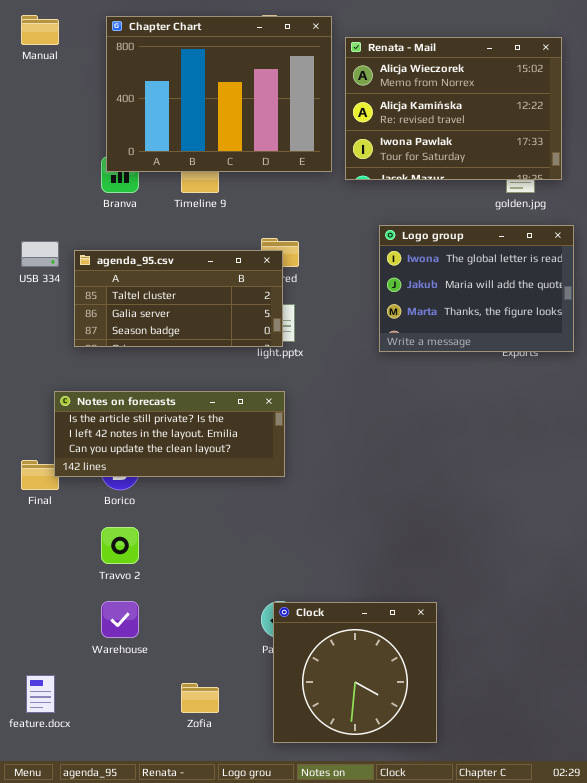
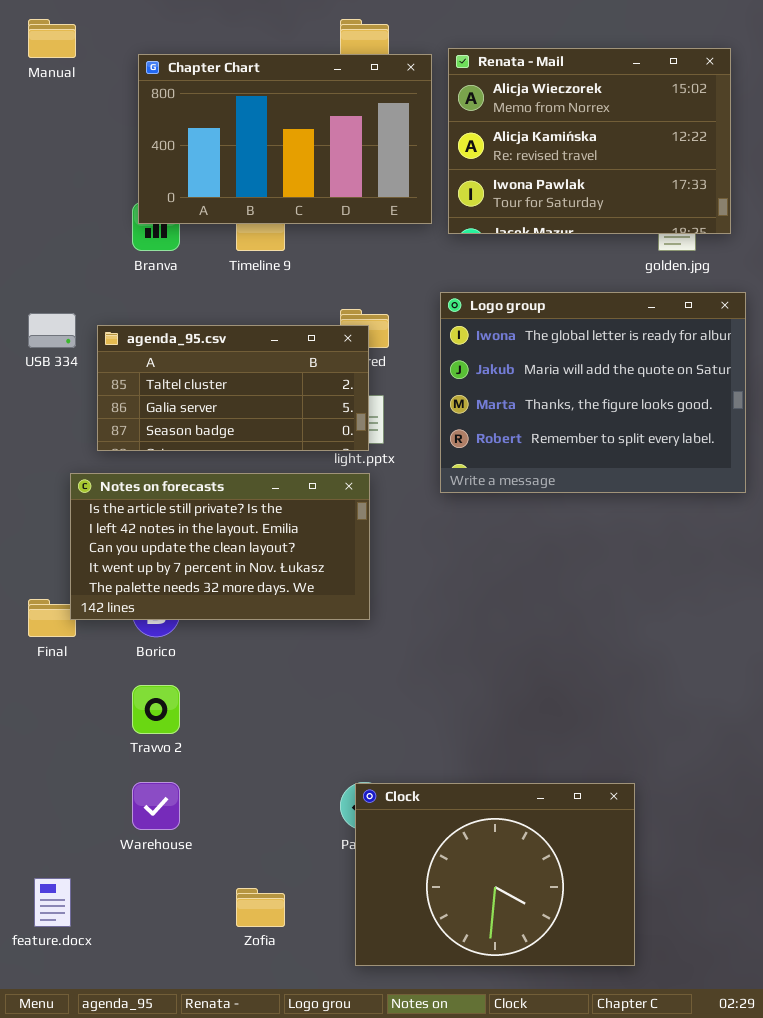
Chapter Chart: [106,16,332,172] -> [138,54,432,224], resized
Logo group: [379,225,574,352] -> [440,292,746,493], resized
Notes on forecasts: [54,391,285,477] -> [70,473,370,620], resized
Clock: [273,602,437,743] -> [355,783,635,966], resized

